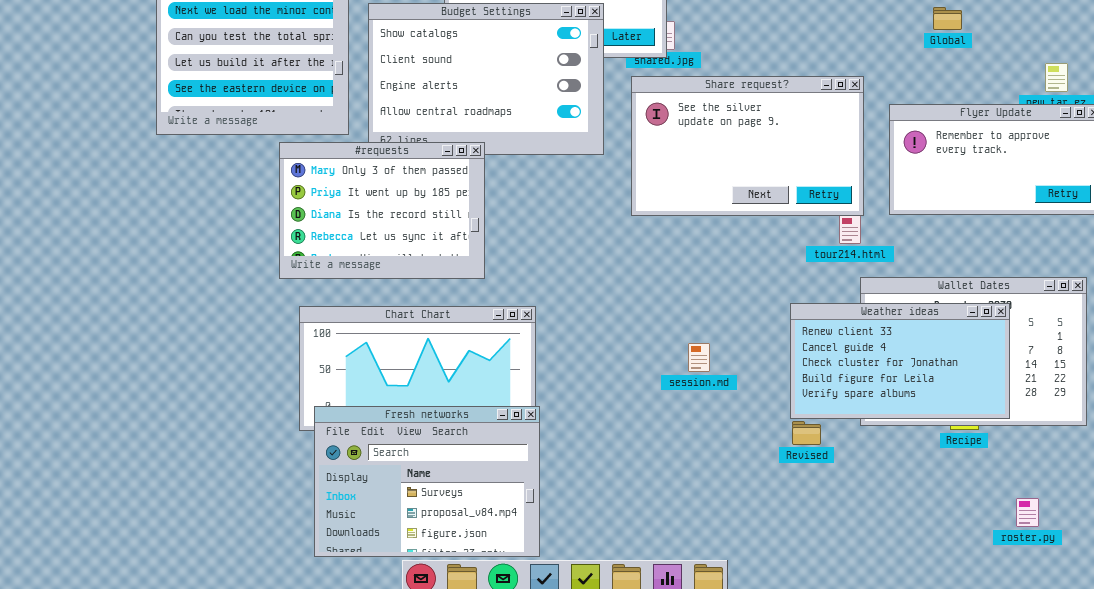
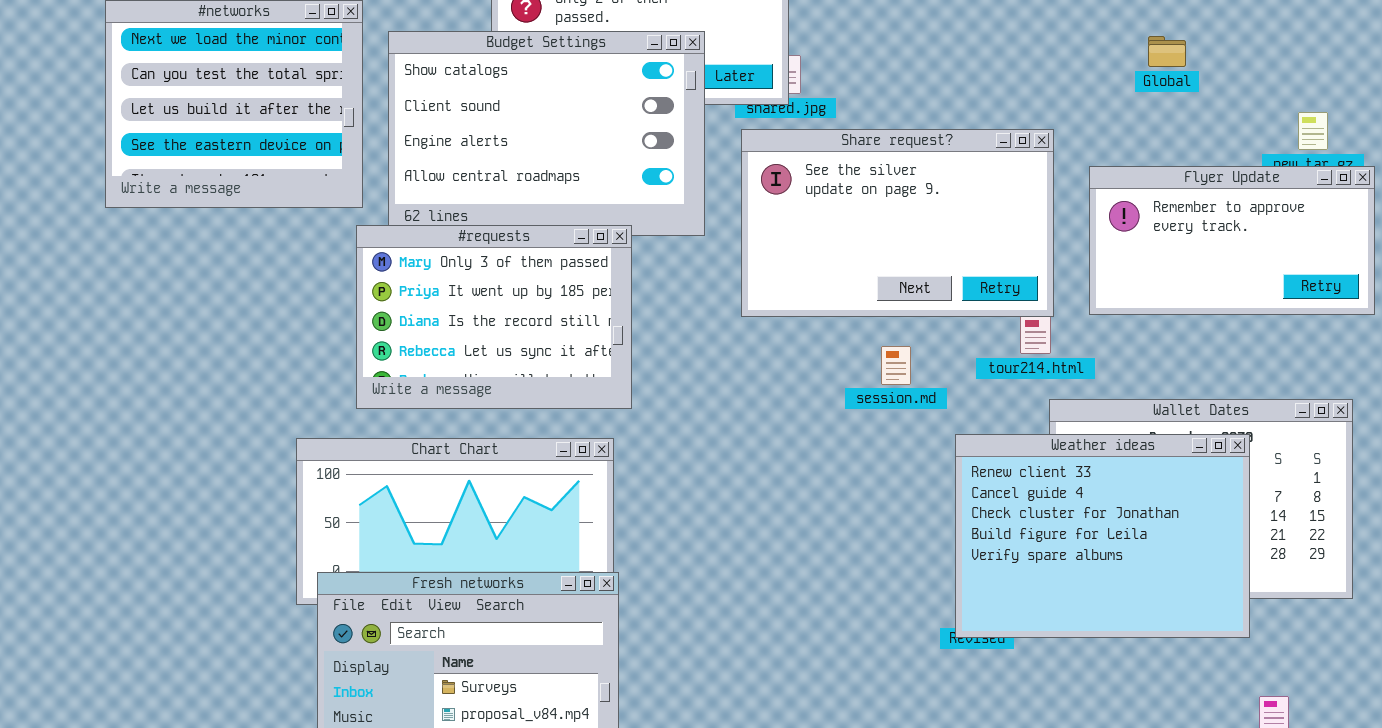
#requests: [279,142,485,279] -> [356,225,632,409], moved
Weather ideas: [790,303,1010,419] -> [955,434,1250,638], resized
session.md: [688,343,710,372] -> [881,346,911,385], moved

